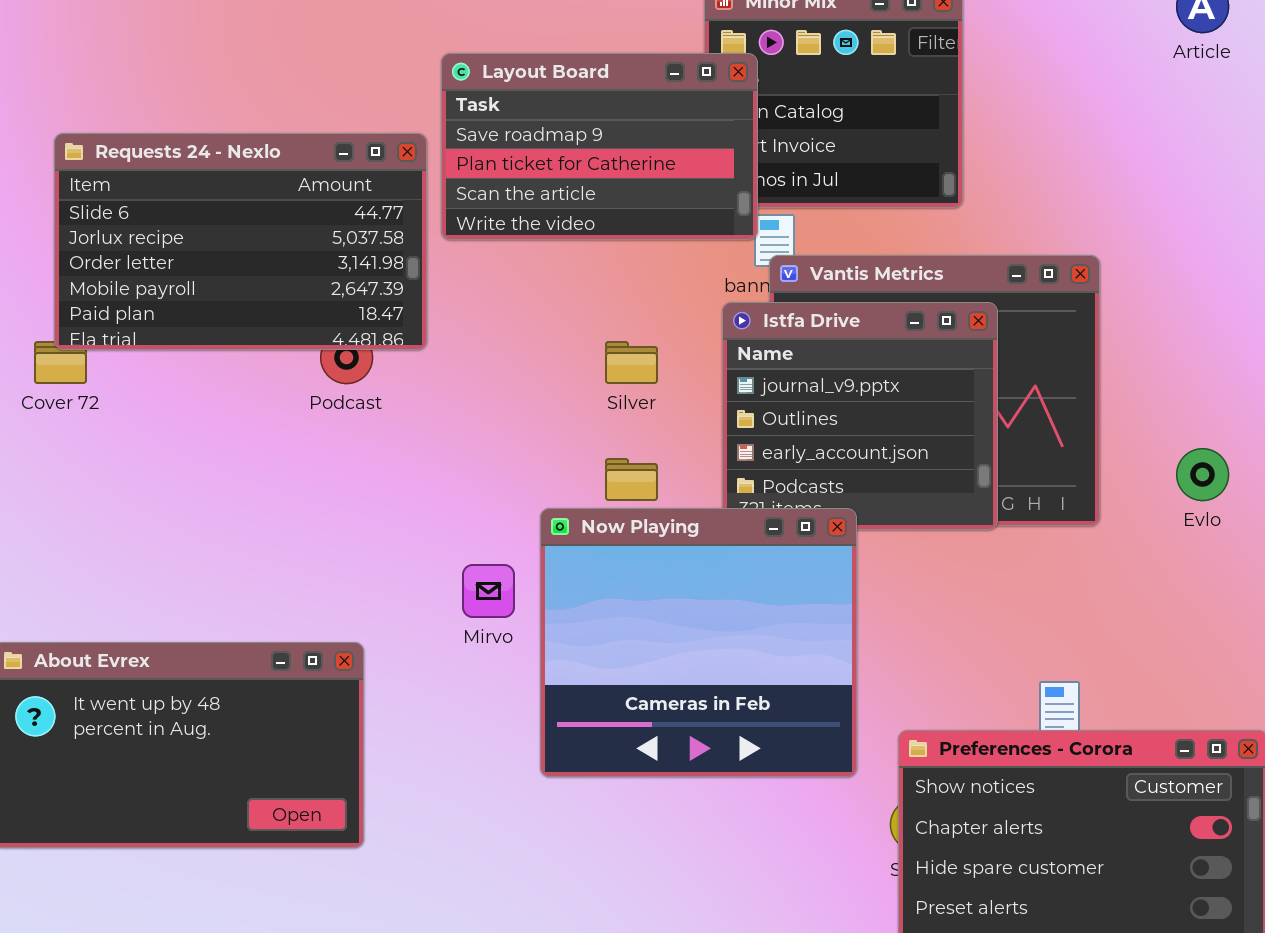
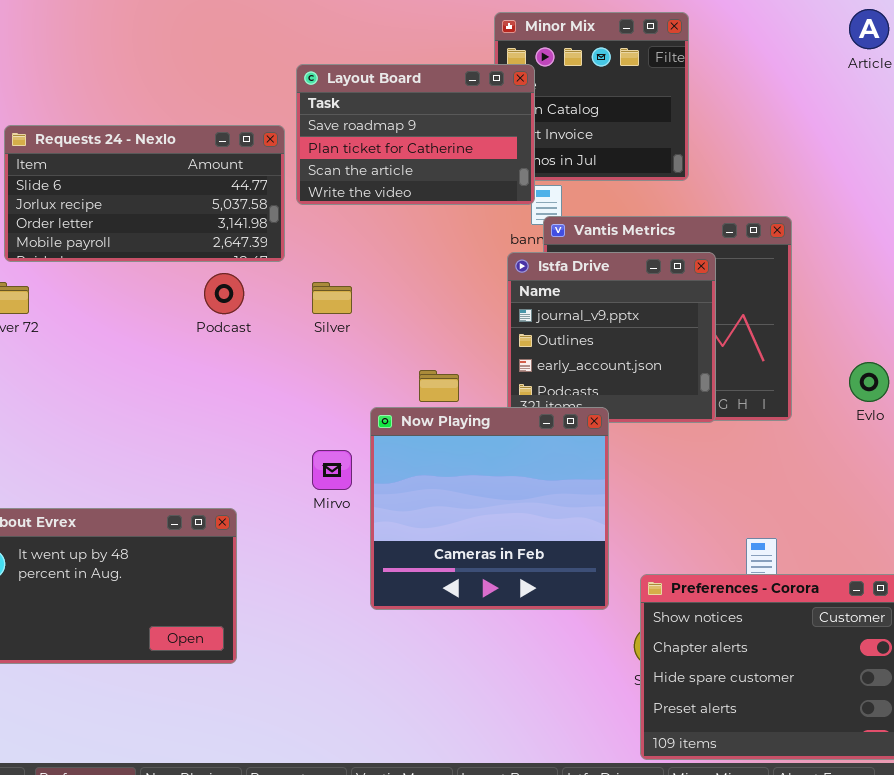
Requests 24 - Nexlo: [54,133,427,350] -> [4,125,285,262], resized
Silver: [605,341,658,384] -> [312,282,352,314], moved

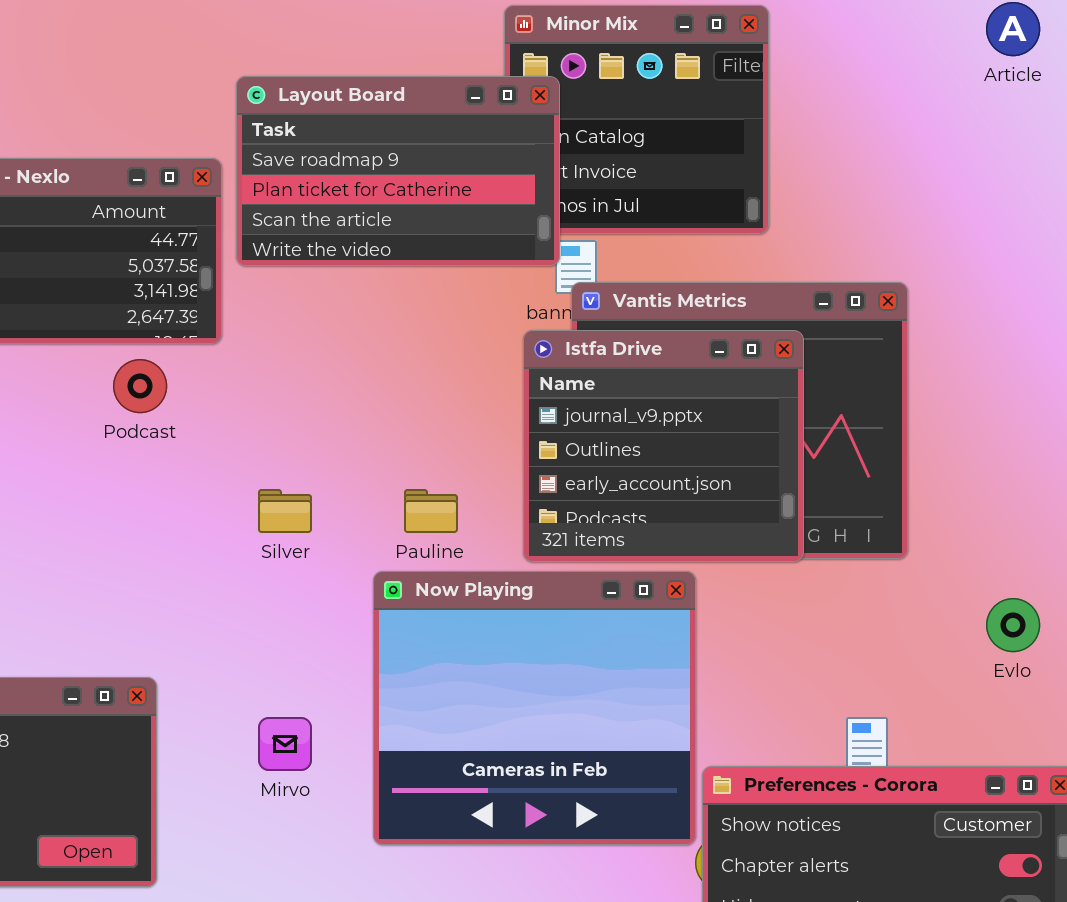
Silver: [312,282,352,314] -> [258,489,312,533], moved
Evlo: [849,362,889,402] -> [986,598,1040,652], moved
Now Playing: [370,407,609,610] -> [373,571,696,845], moved
Mirvo: [312,450,352,490] -> [258,717,312,771], moved

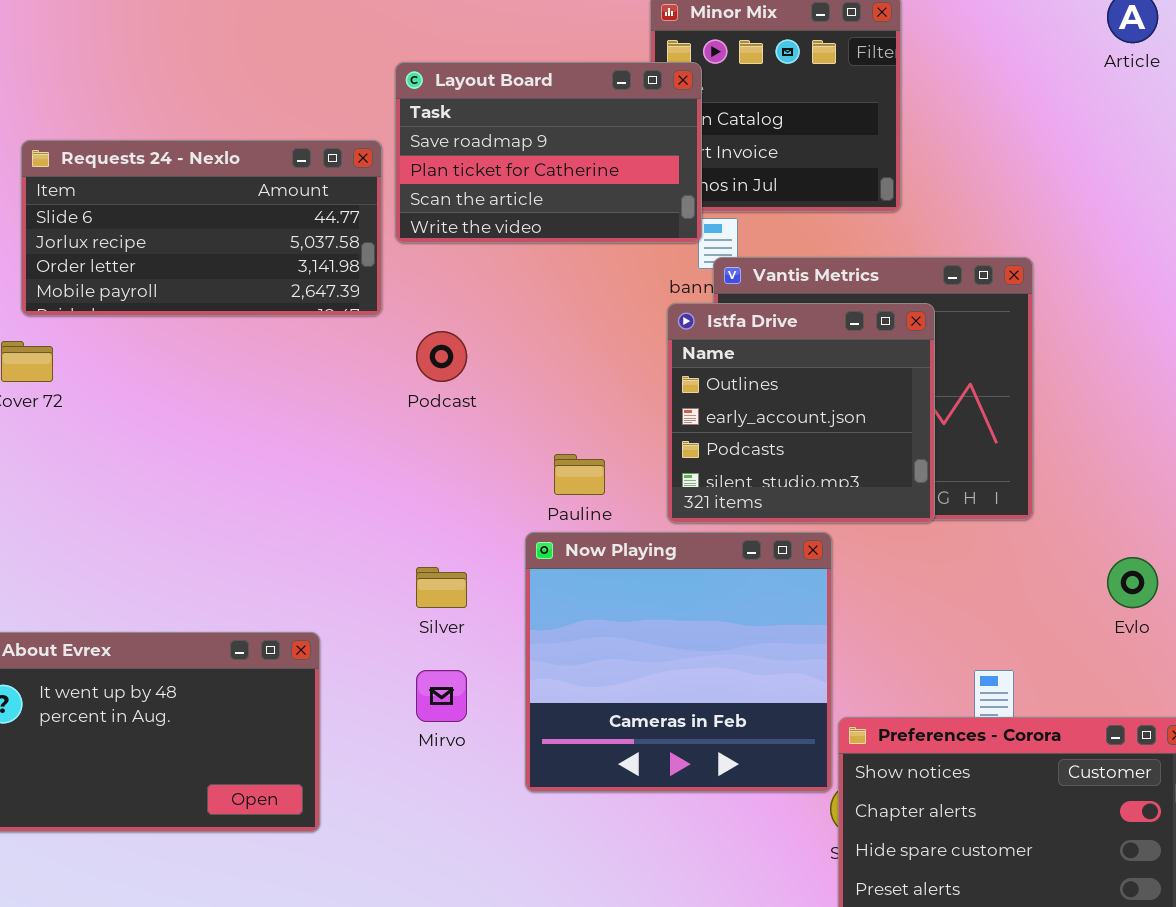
Istfa Drive: [523,330,804,562] -> [667,303,935,523], scrolled down 1 row
Podcast: [113,359,167,413] -> [416,331,467,382], moved
Silver: [258,489,312,533] -> [416,567,467,608], moved

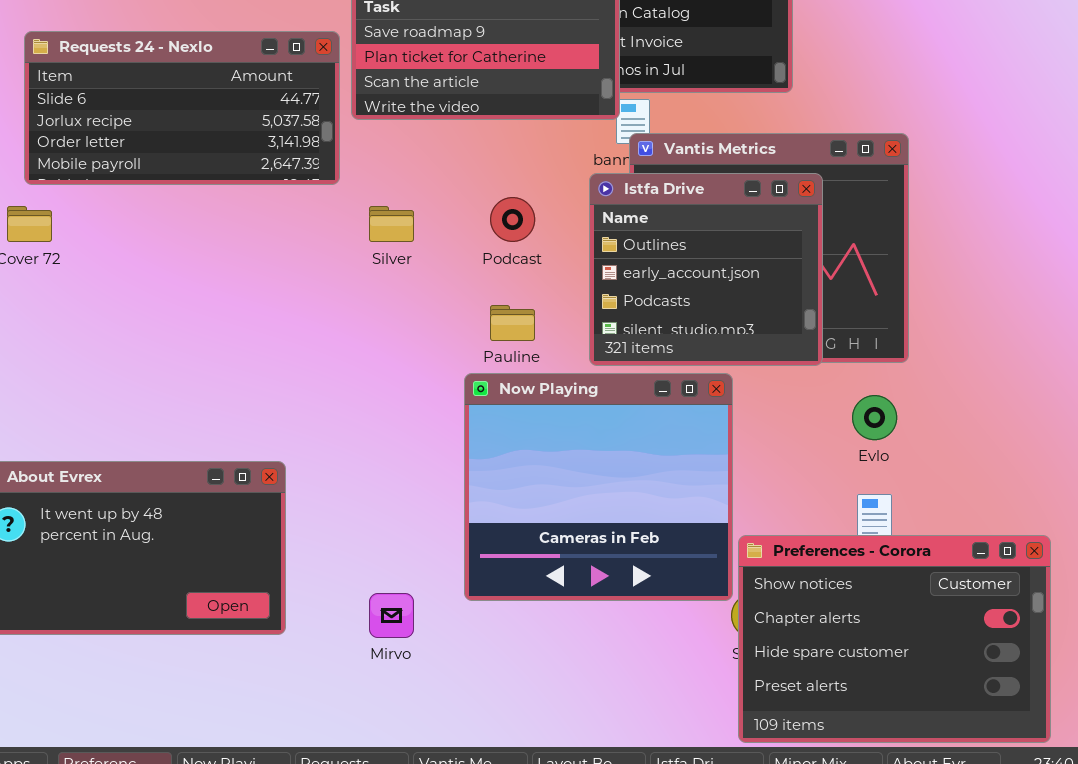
Podcast: [416,331,467,382] -> [490,197,535,242], moved
Evlo: [1107,557,1158,608] -> [852,395,897,440], moved
Silver: [416,567,467,608] -> [369,206,414,242], moved
Mirvo: [416,670,467,722] -> [369,593,414,638], moved

